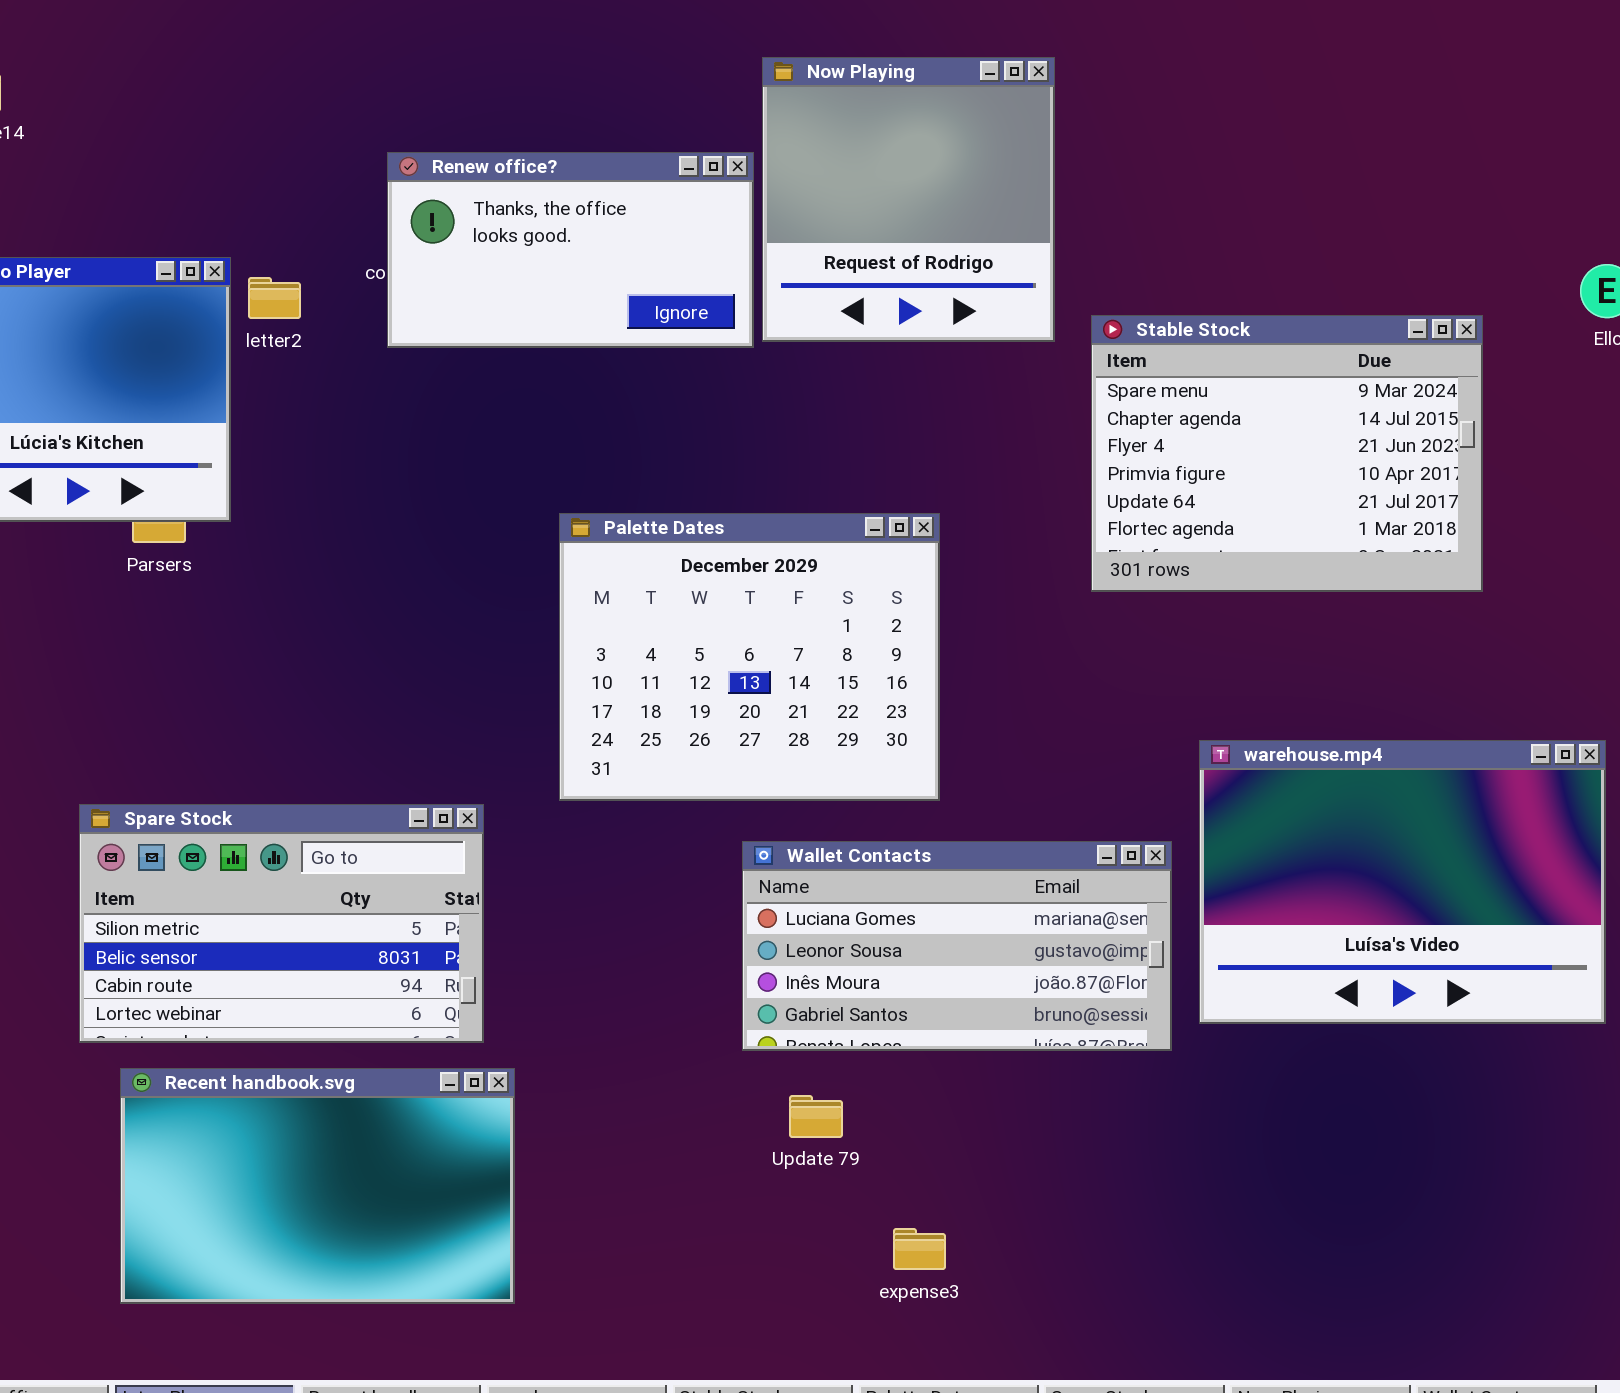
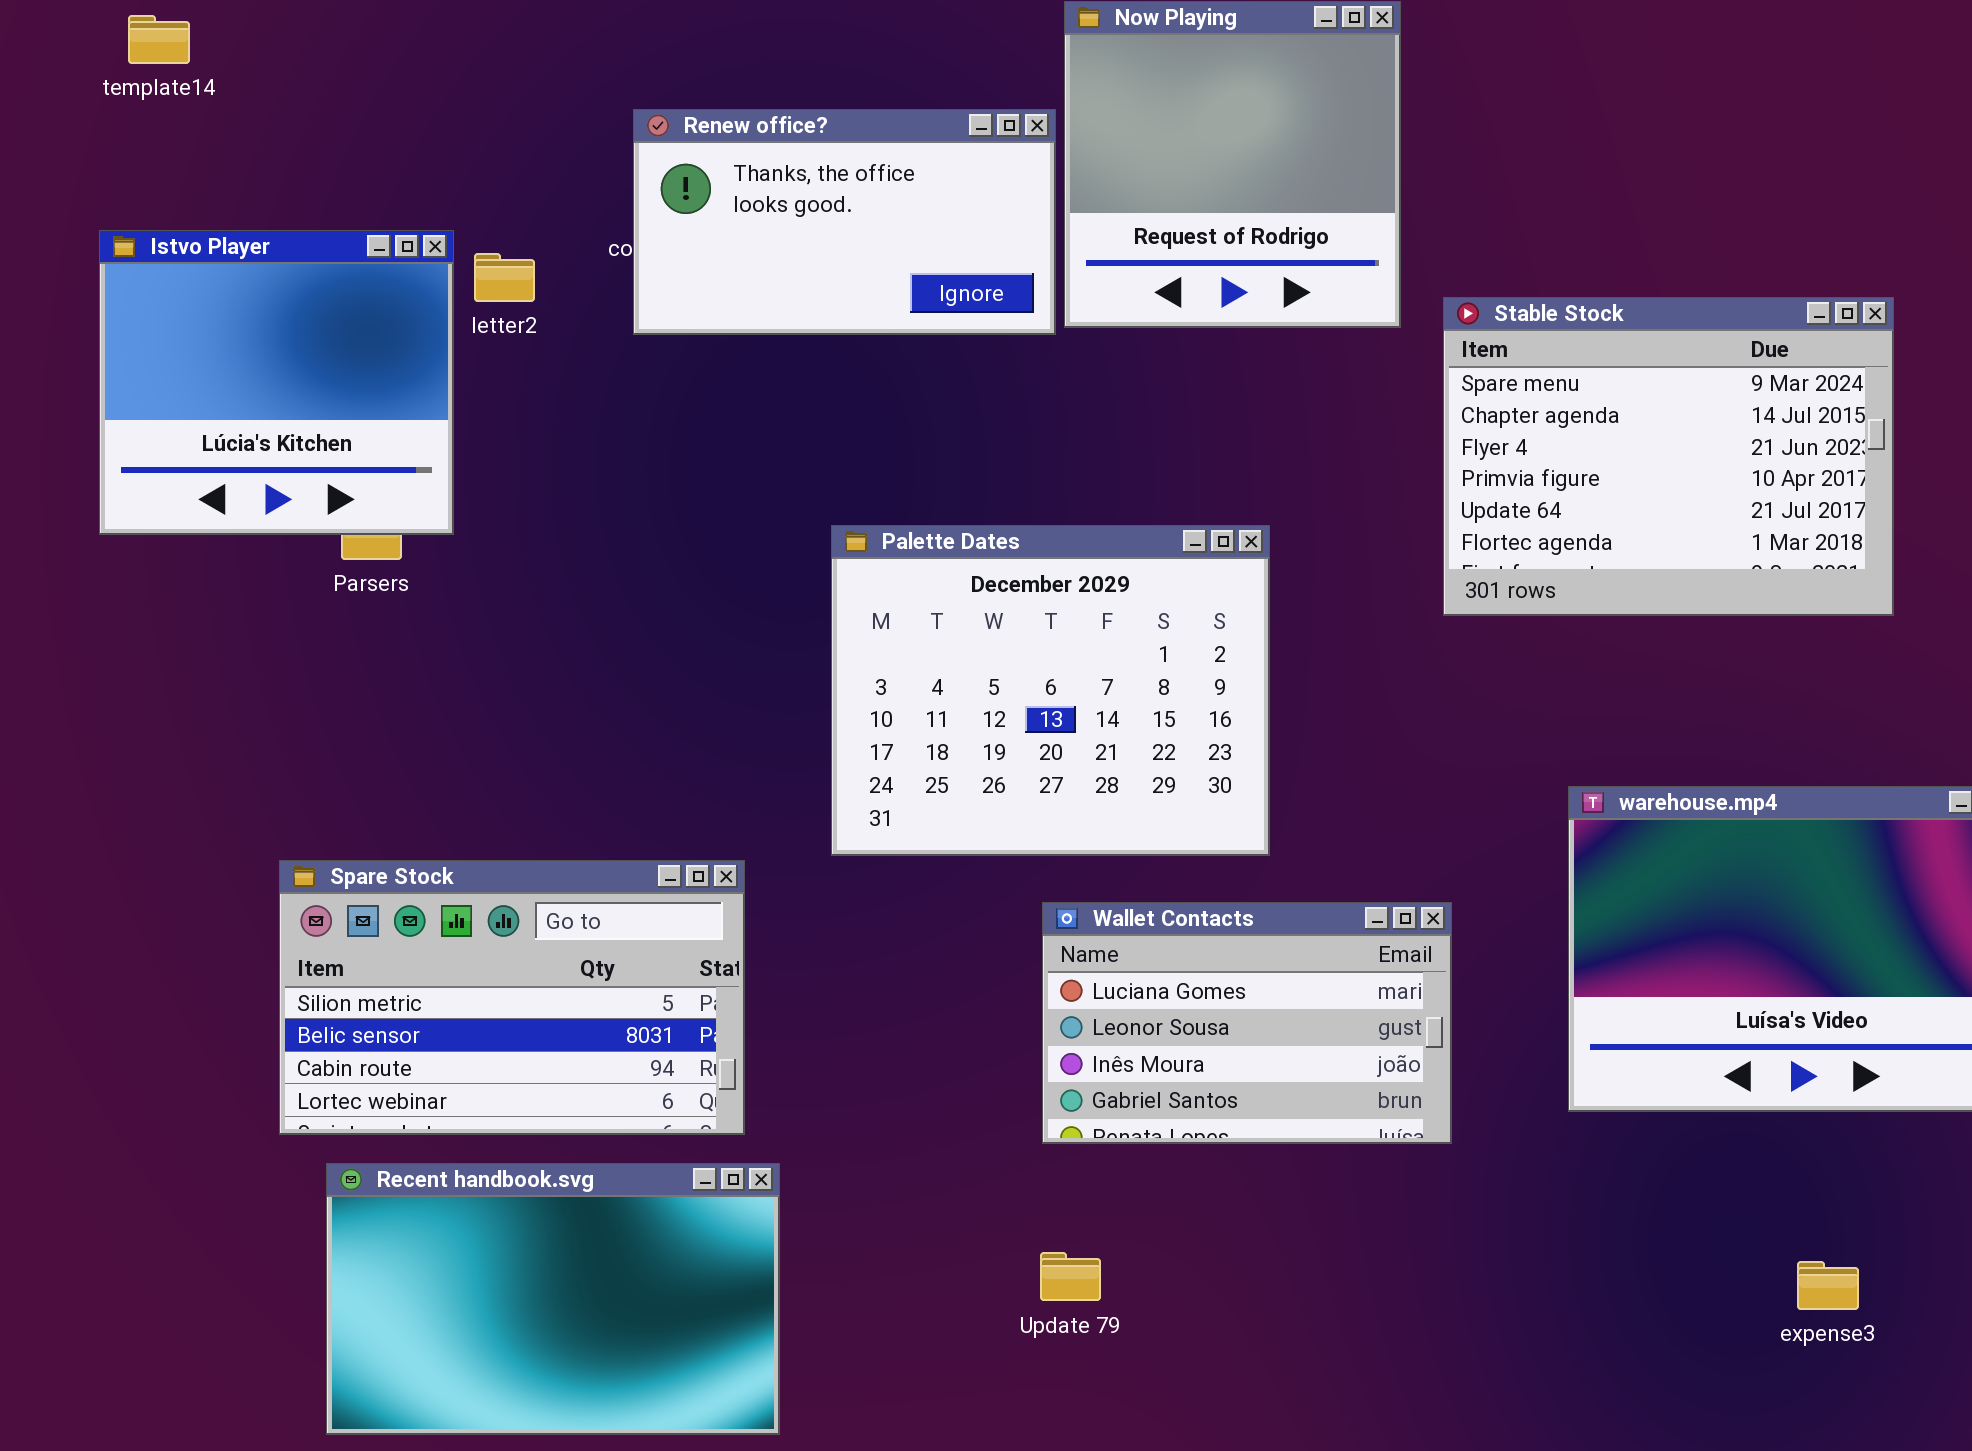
Wallet Contacts: [742,841,1172,1051] -> [1042,902,1452,1144], resized
Update 79: [789,1095,843,1138] -> [1040,1252,1101,1301], moved
expense3: [893,1228,946,1270] -> [1797,1261,1859,1310], moved

